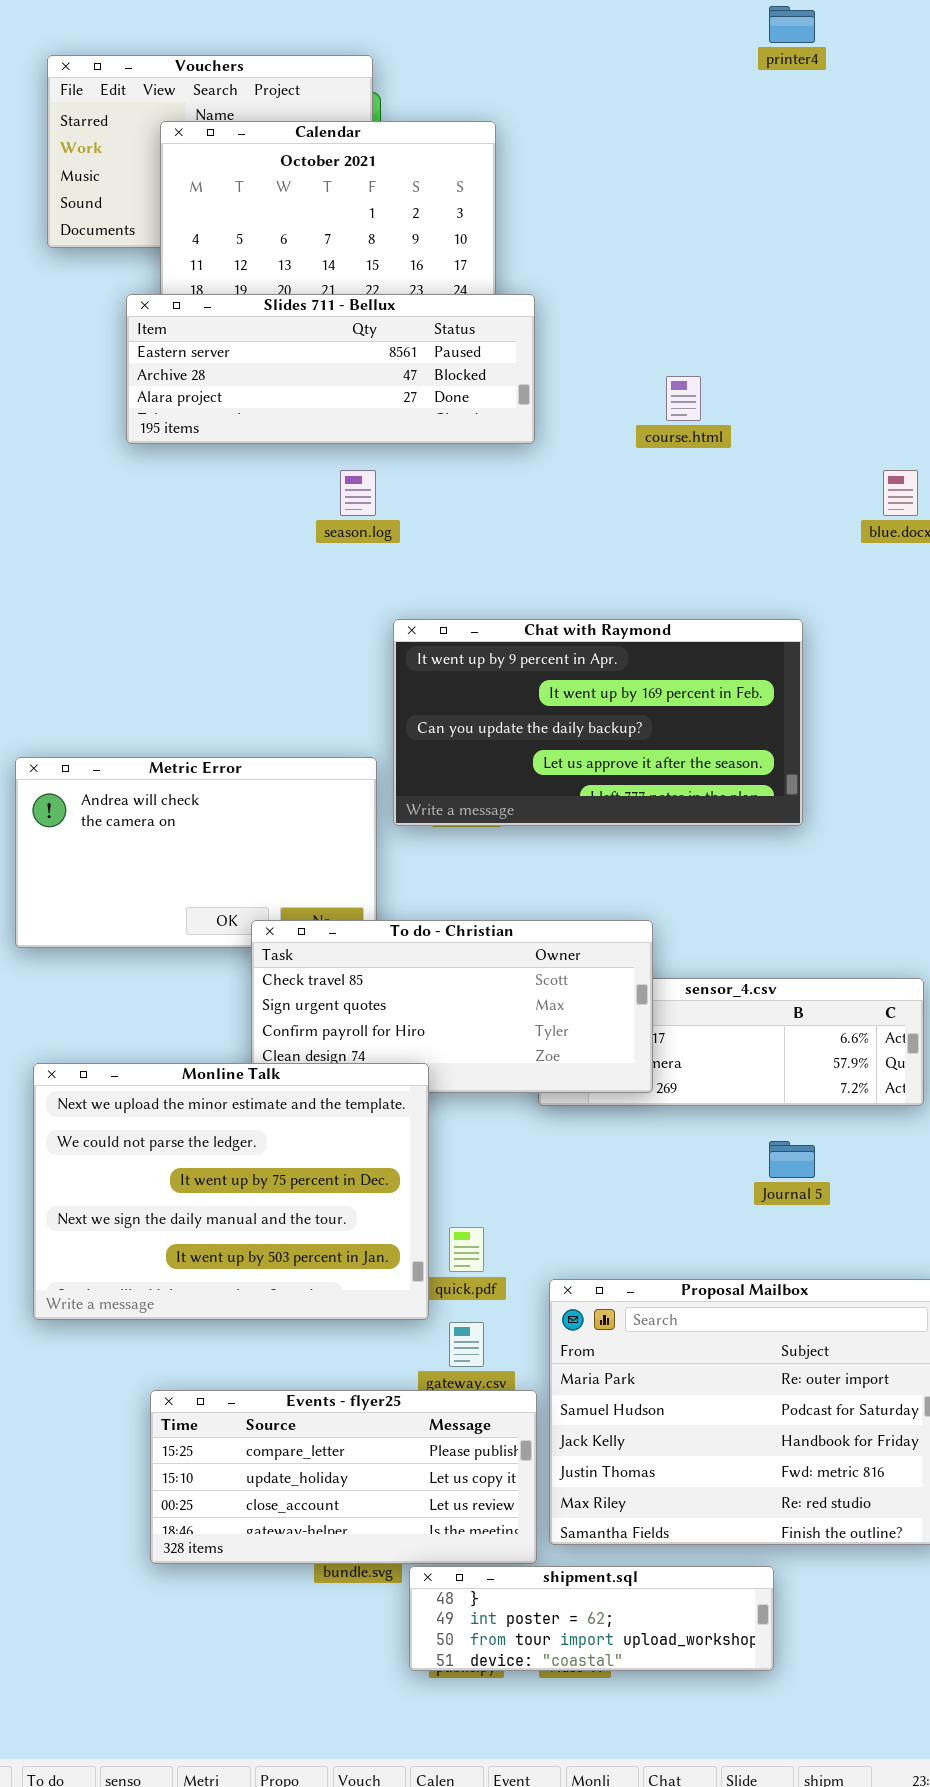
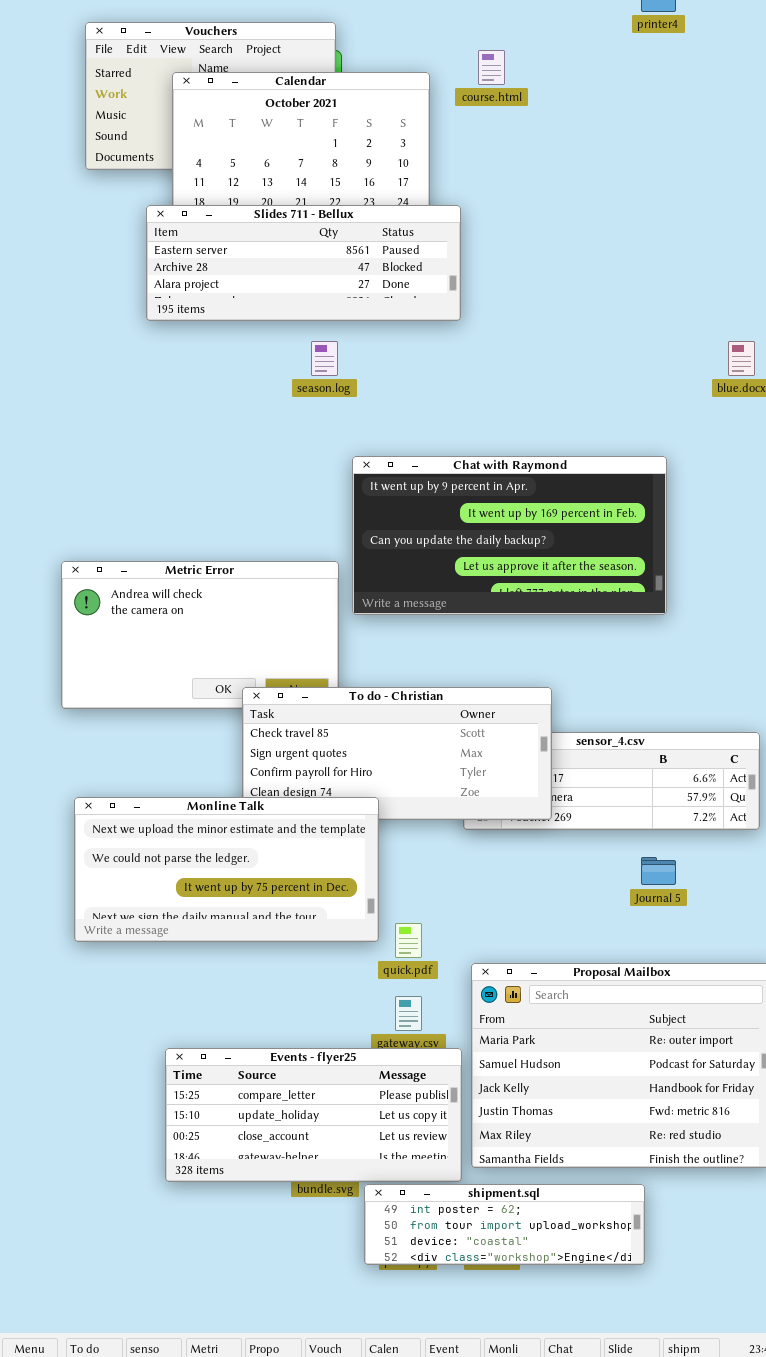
course.html: [666,376,701,421] -> [478,50,505,85], moved
Monline Talk: [33,1063,429,1320] -> [74,797,379,942], resized
shipment.sql: [409,1566,774,1671] -> [364,1184,645,1265], scrolled down 1 row

